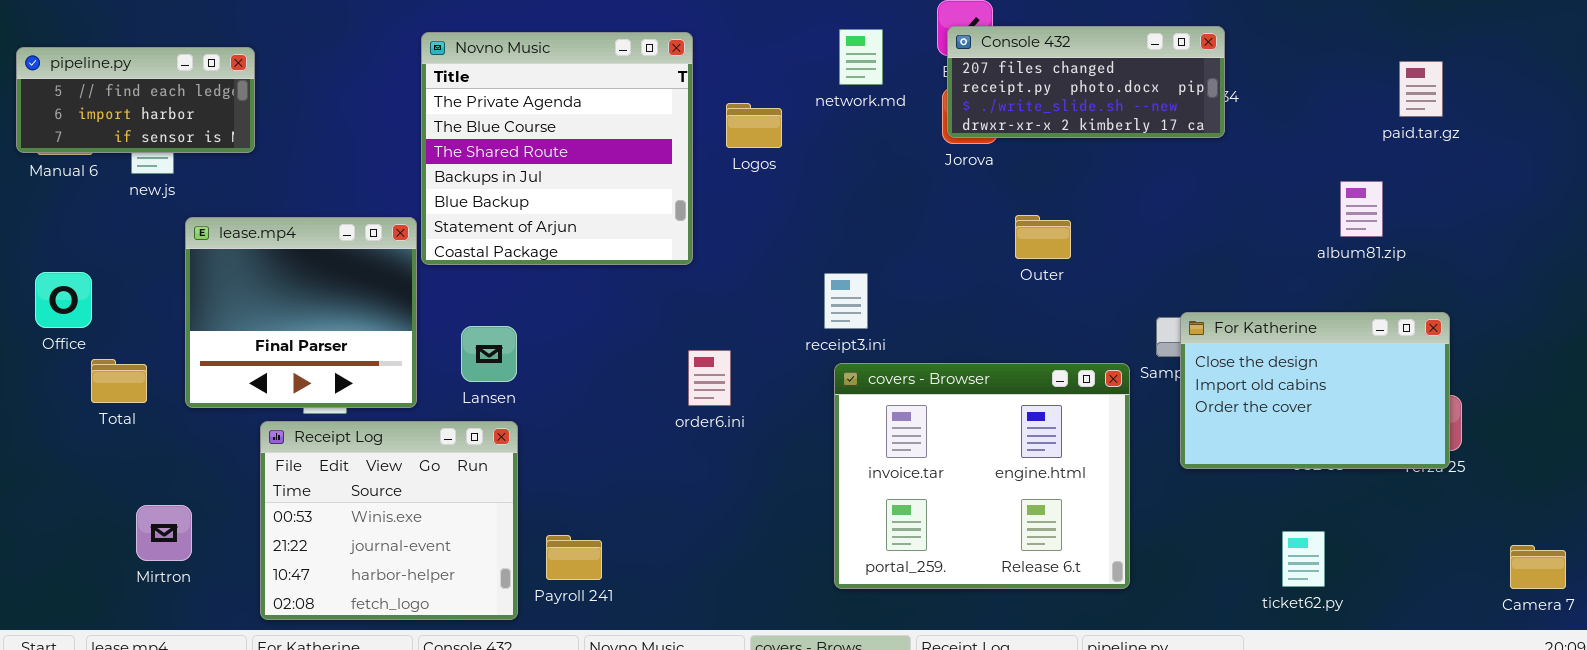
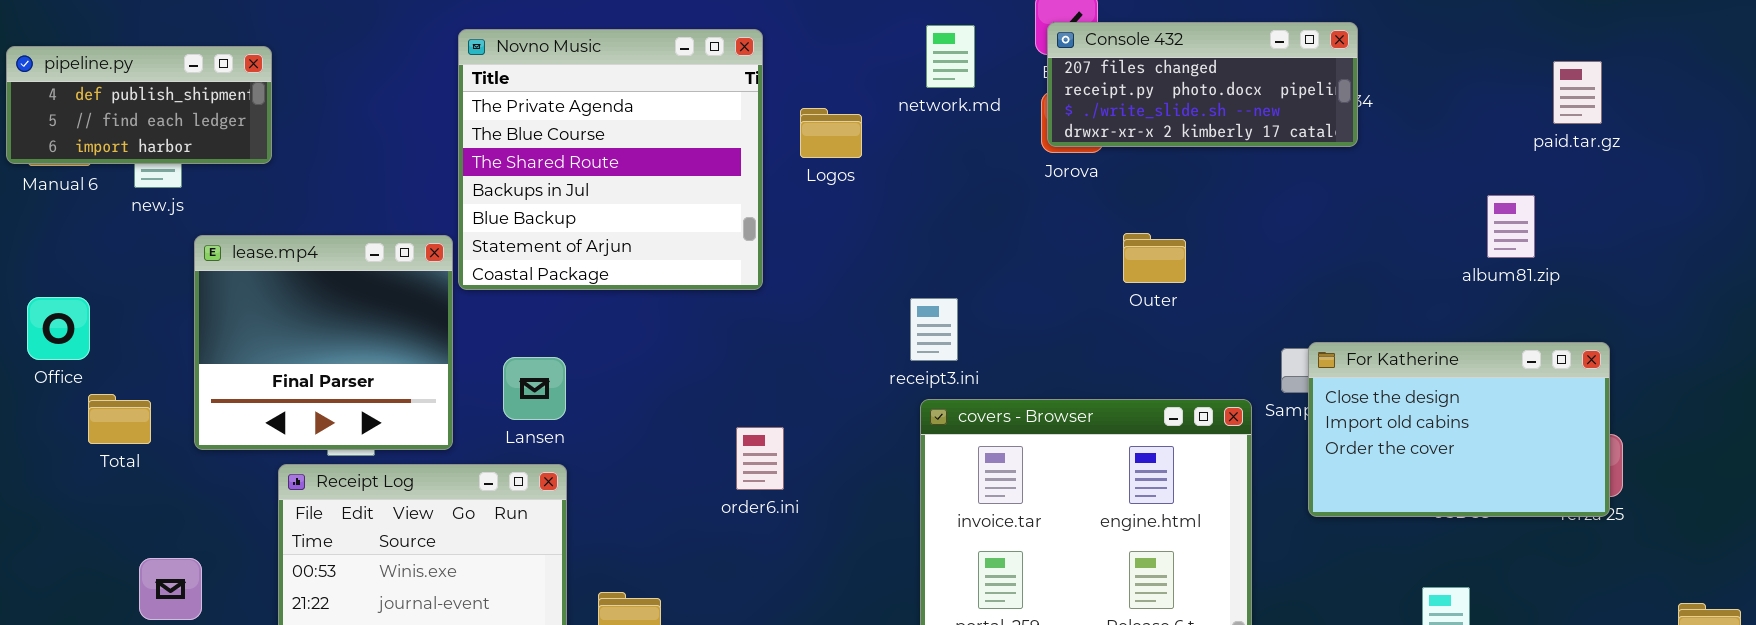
pipeline.py: [16,47,255,153] -> [6,46,272,164], scrolled up 1 row
order6.ini: [688,350,731,406] -> [736,427,784,490], moved

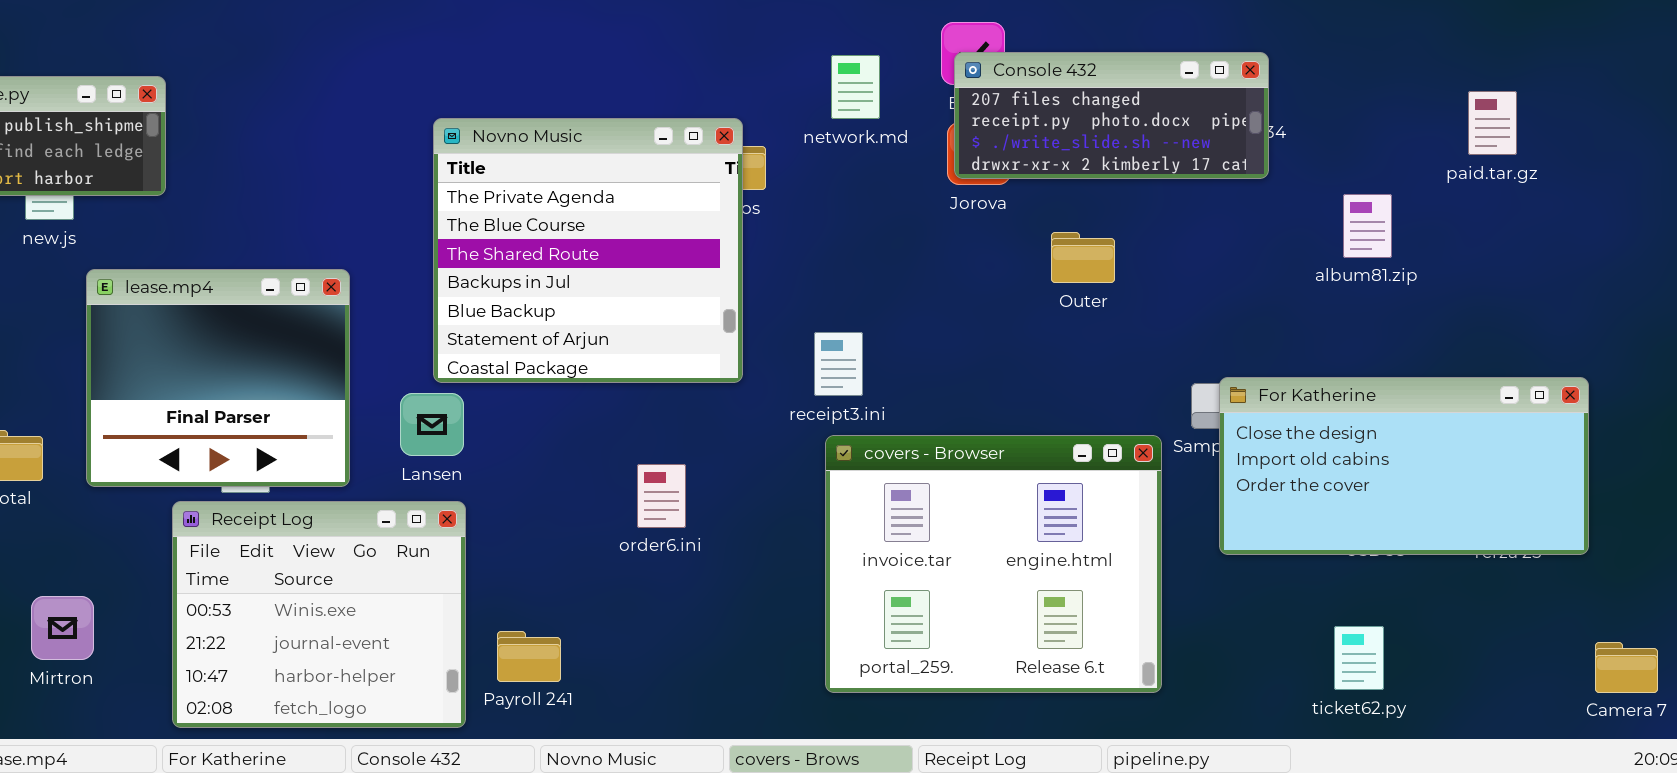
Novno Music: [458,29,763,290] -> [433,118,743,383], moved
album81.zip: [1487,195,1535,258] -> [1343,194,1392,258], moved
Outer: [1123,233,1186,283] -> [1051,232,1115,283], moved
For Katherine: [1308,342,1610,517] -> [1219,377,1589,555], resized

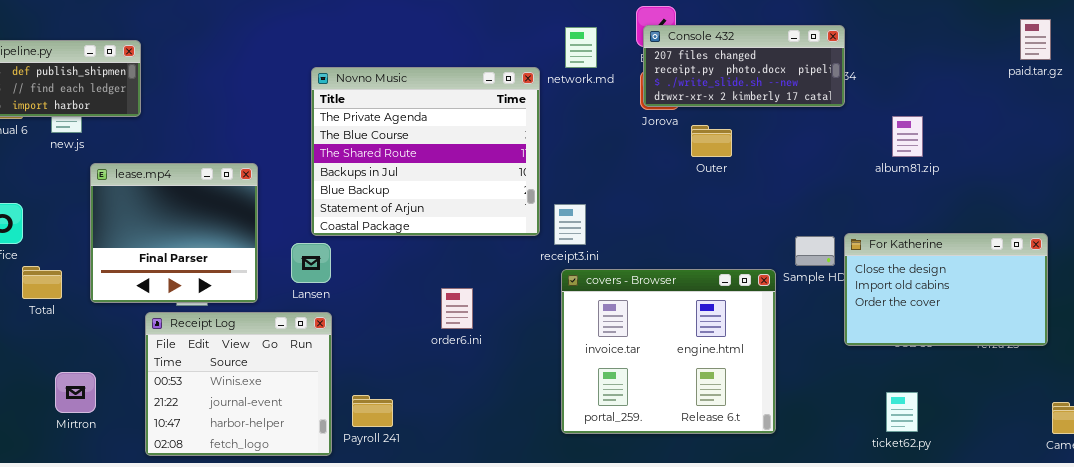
paid.tar.gz: [1468,91,1517,155] -> [1020,19,1051,60], moved
Novno Music: [433,118,743,383] -> [311,67,540,236], resized
Outer: [1051,232,1115,283] -> [691,125,732,157], moved
For Katherine: [1219,377,1589,555] -> [844,233,1048,346], resized

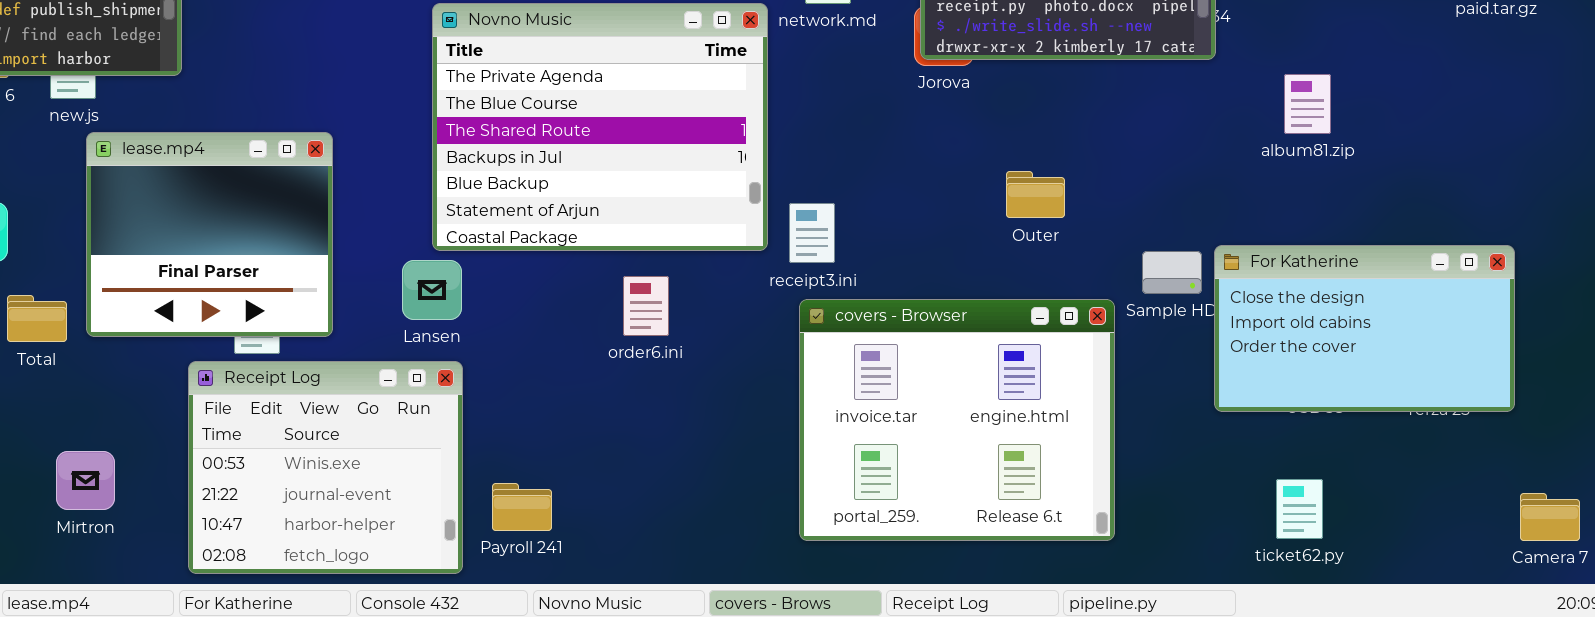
Outer: [691,125,732,157] -> [1006,171,1065,218], moved
lease.mp4: [90,163,258,303] -> [86,132,333,337], moved
order6.ini: [441,288,473,329] -> [623,276,669,336], moved

